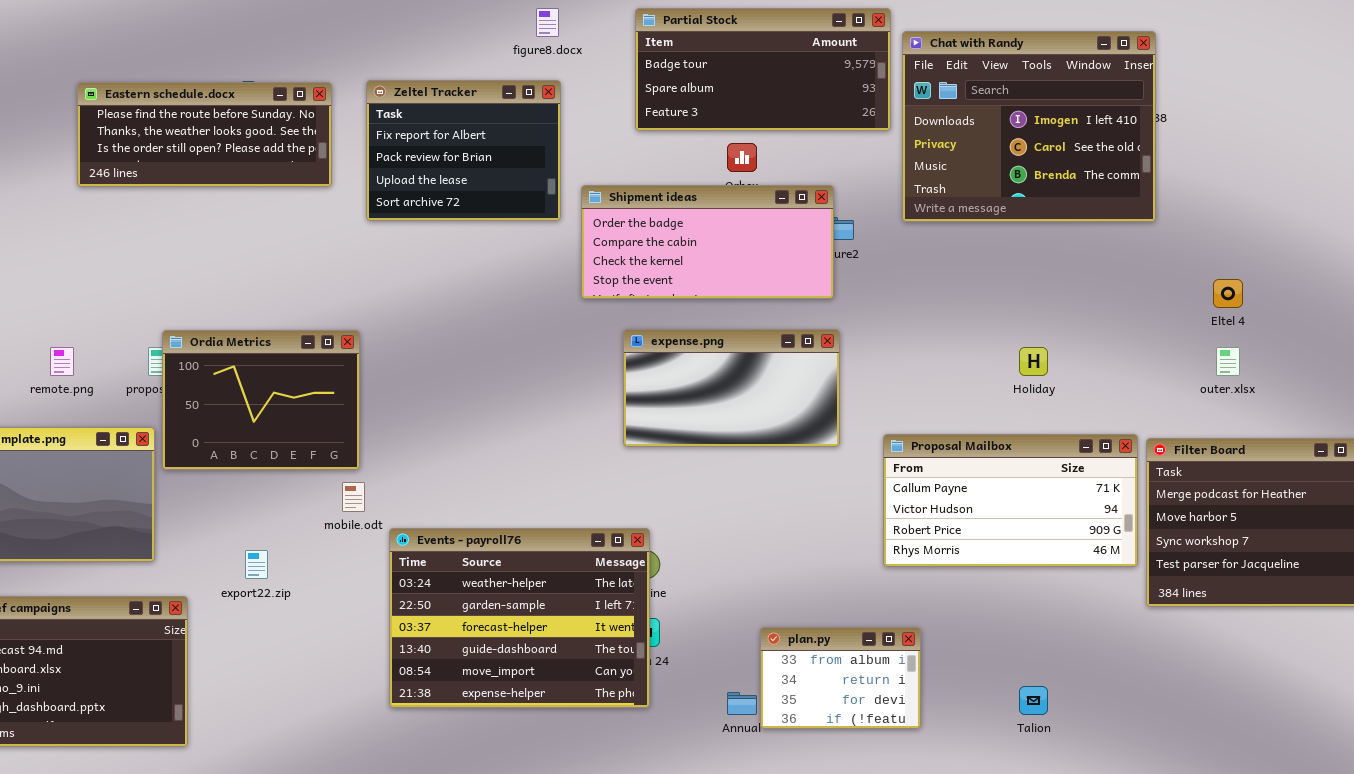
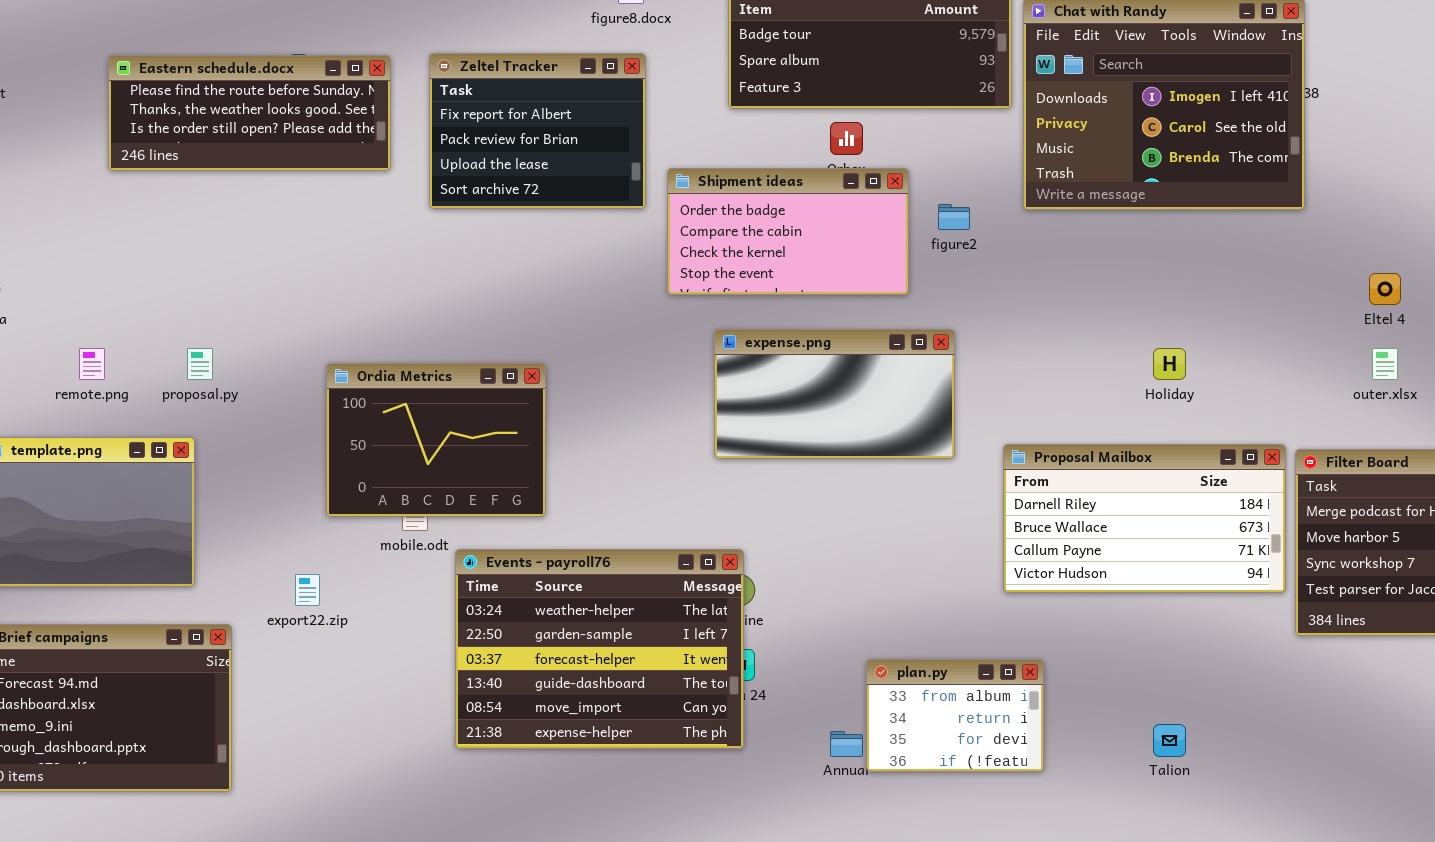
Shipment ideas: [581,185,834,299] -> [667,168,909,295], resized
Ordia Metrics: [162,330,360,470] -> [326,363,546,517], moved
Proposal Mailbox: [883,434,1138,567] -> [1003,444,1286,593], scrolled up 2 rows

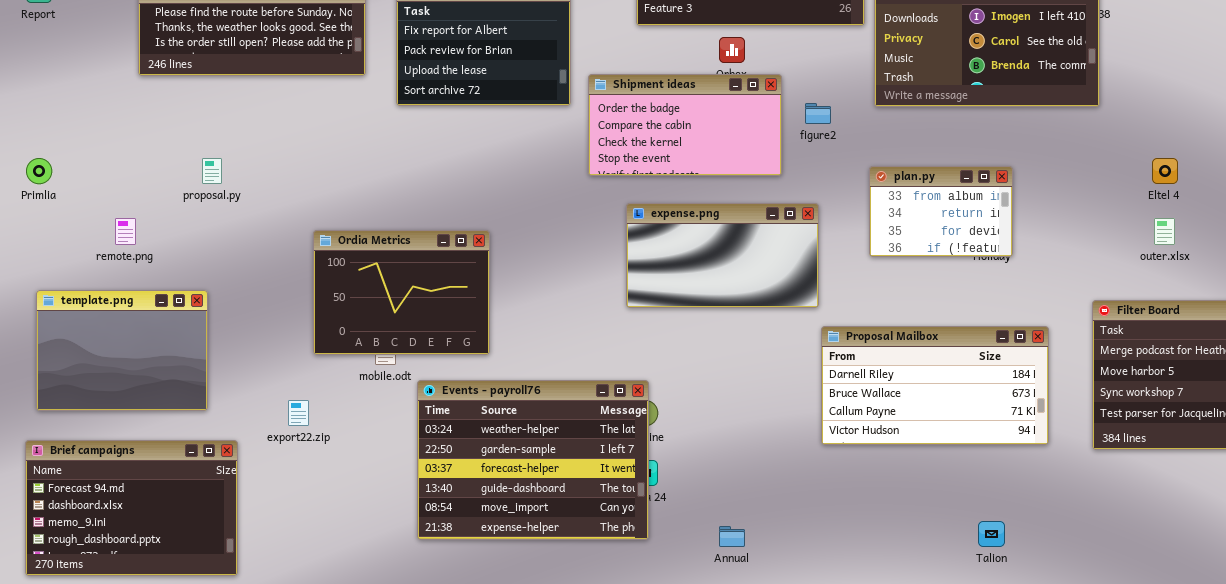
proposal.py: [187,348,213,380] -> [202,158,222,184], moved
Proposal Mailbox: [1003,444,1286,593] -> [821,326,1049,445], moved
plan.py: [866,659,1044,772] -> [869,166,1013,257], moved

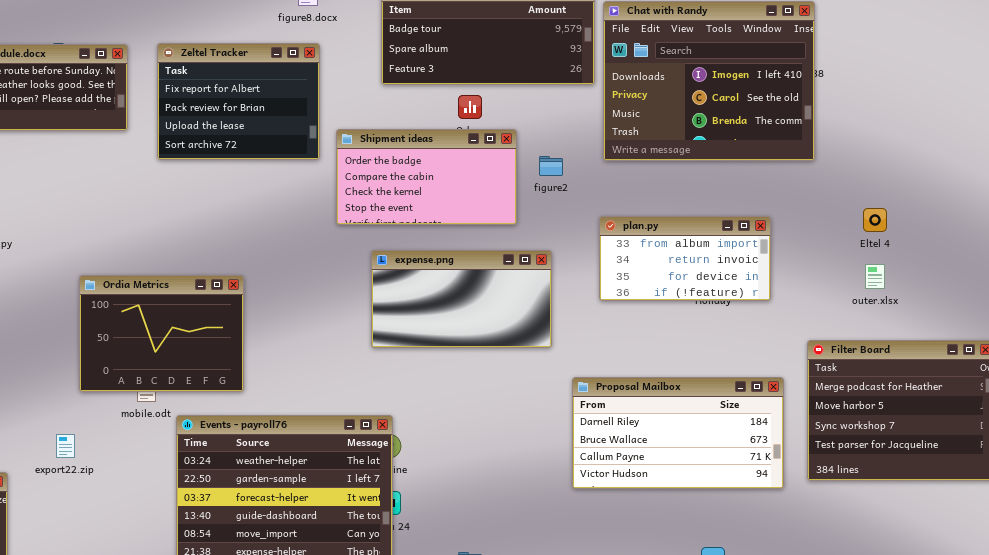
plan.py: [869,166,1013,257] -> [599,216,771,301], resized
Proposal Mailbox: [821,326,1049,445] -> [572,377,784,489], moved

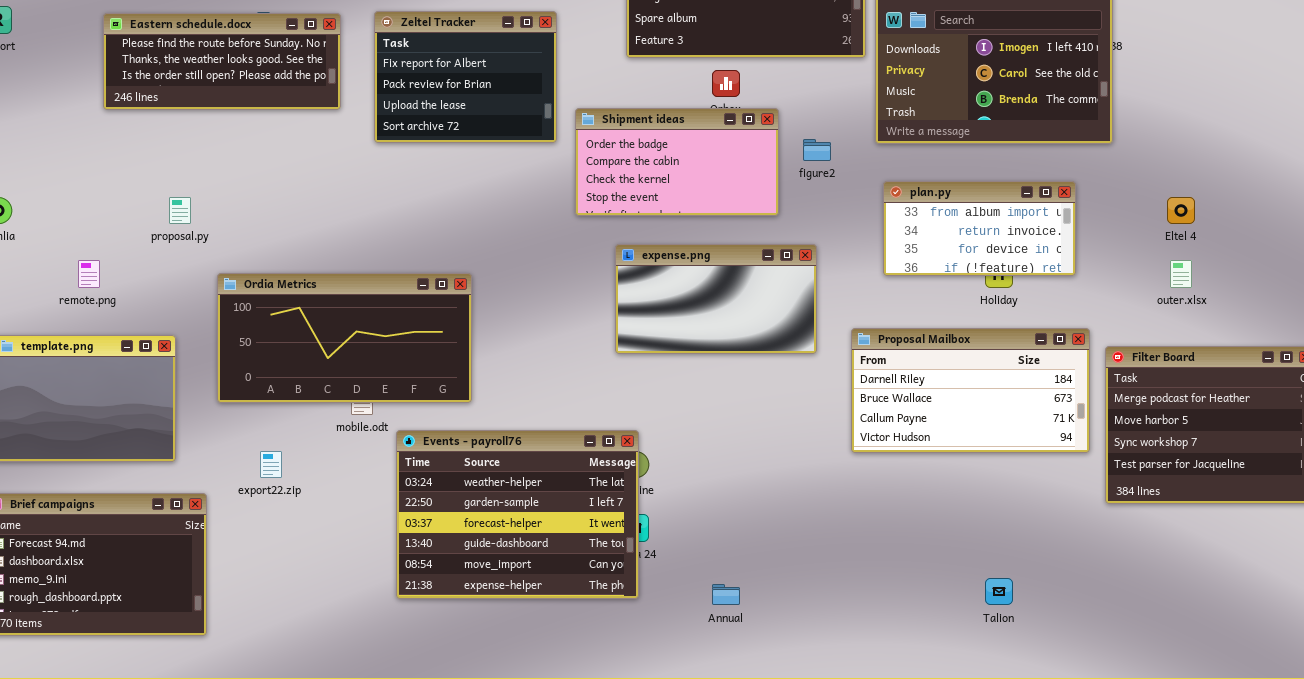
plan.py: [599,216,771,301] -> [883,181,1076,276], moved
Ordia Metrics: [79,275,244,392] -> [217,273,472,403], resized
Proposal Mailbox: [572,377,784,489] -> [851,328,1090,453], moved

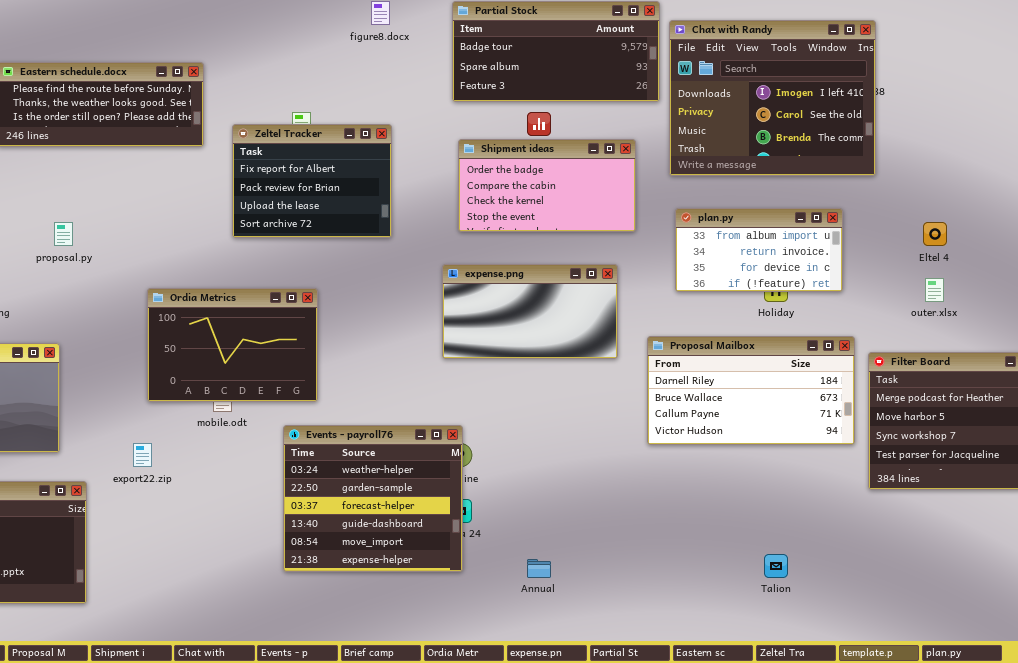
Zeltel Tracker: [374,11,557,143] -> [232,124,392,238], moved
Shipment ideas: [575,108,779,216] -> [458,139,636,232], moved
Ordia Metrics: [217,273,472,403] -> [147,288,318,402], resized
Events - payroll76: [396,430,639,599] -> [283,425,463,572], resized

